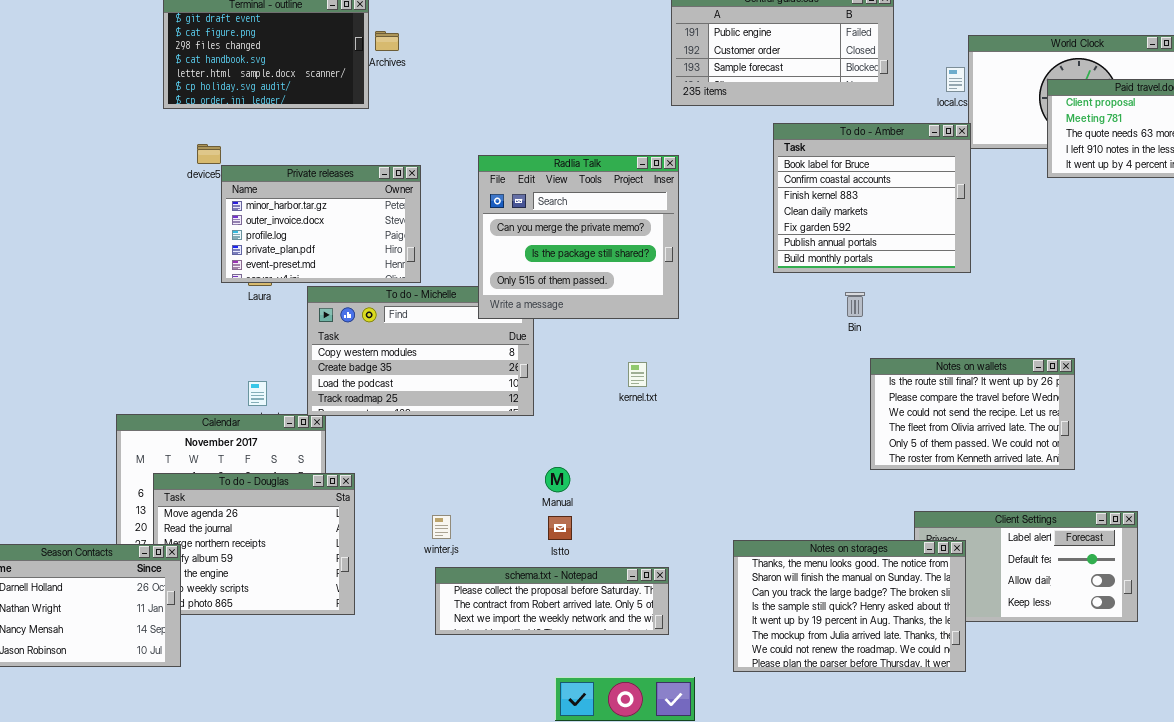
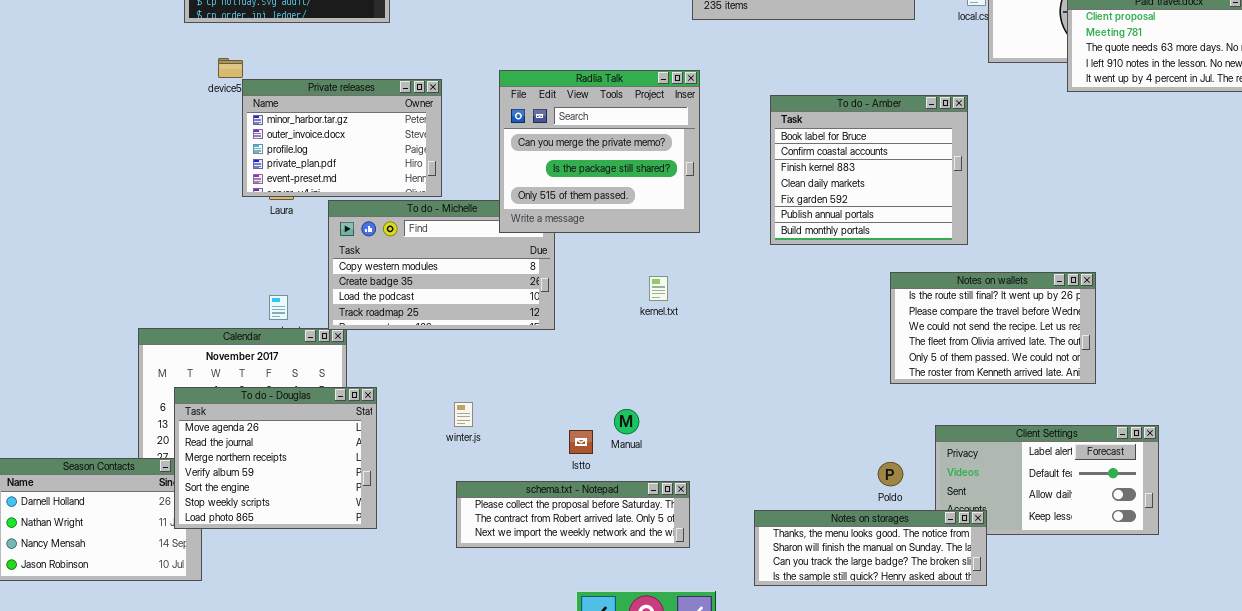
To do - Amber: [773,123,971,273] -> [770,95,968,245], moved
Manual: [545,467,570,492] -> [614,409,639,434], moved
To do - Douglas: [153,473,355,615] -> [174,387,377,529], raised
winter.js: [432,515,451,539] -> [454,402,473,427], moved
Notes on storages: [733,540,966,672] -> [754,510,987,586], resized

